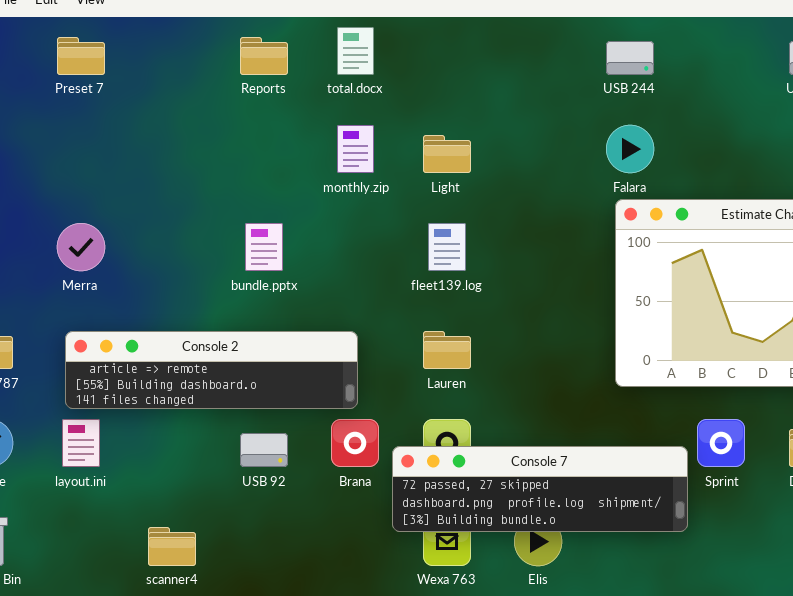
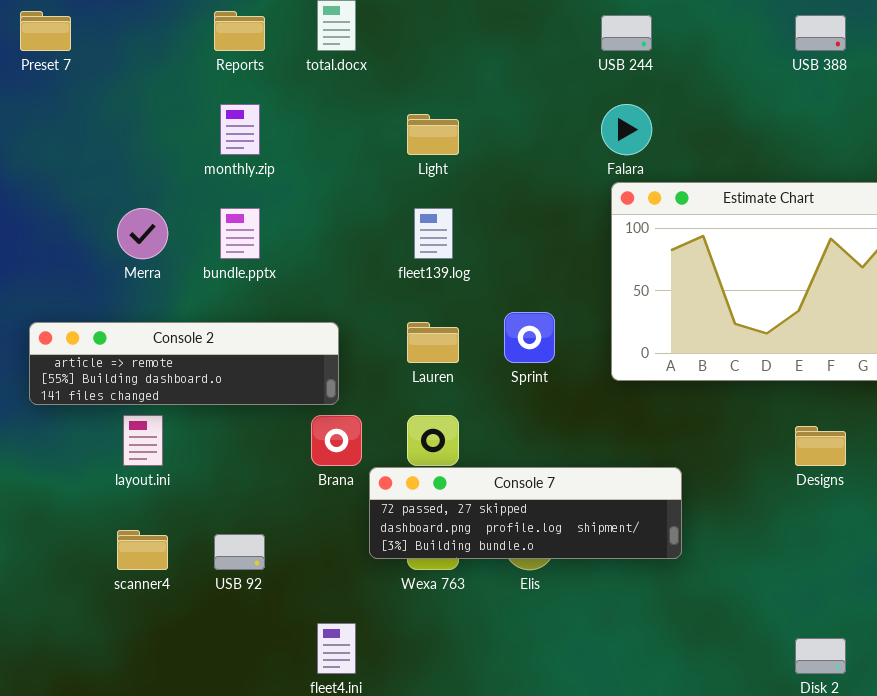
monthly.zip: [337,125,374,173] -> [220,104,260,155], moved
Merra: [57,223,105,271] -> [117,208,168,259], moved
layout.ini: [62,419,100,467] -> [123,415,163,466], moved
Sprint: [697,419,745,467] -> [504,312,555,363], moved
USB 92: [240,433,288,467] -> [214,534,265,570], moved
Console 7: [392,446,688,532] -> [369,467,682,559], moved

